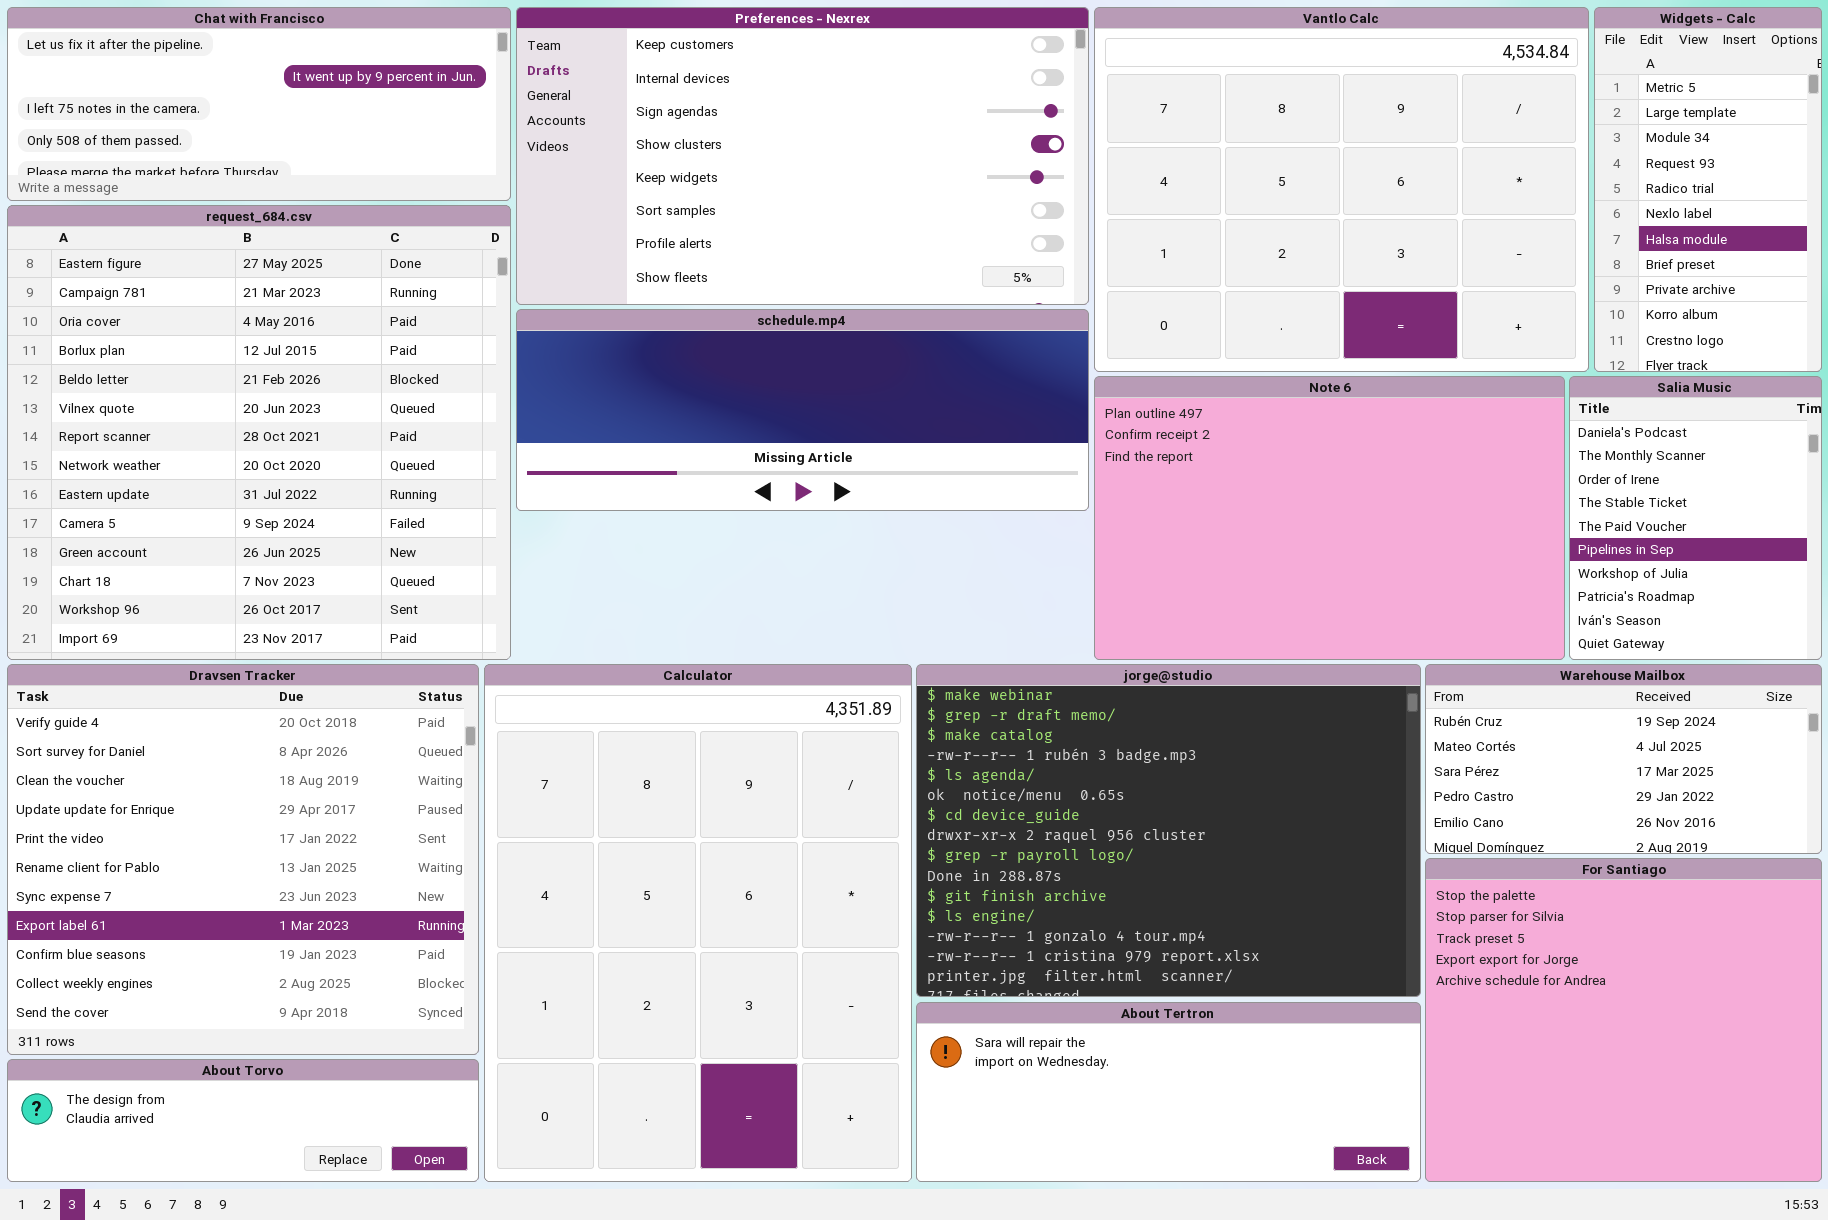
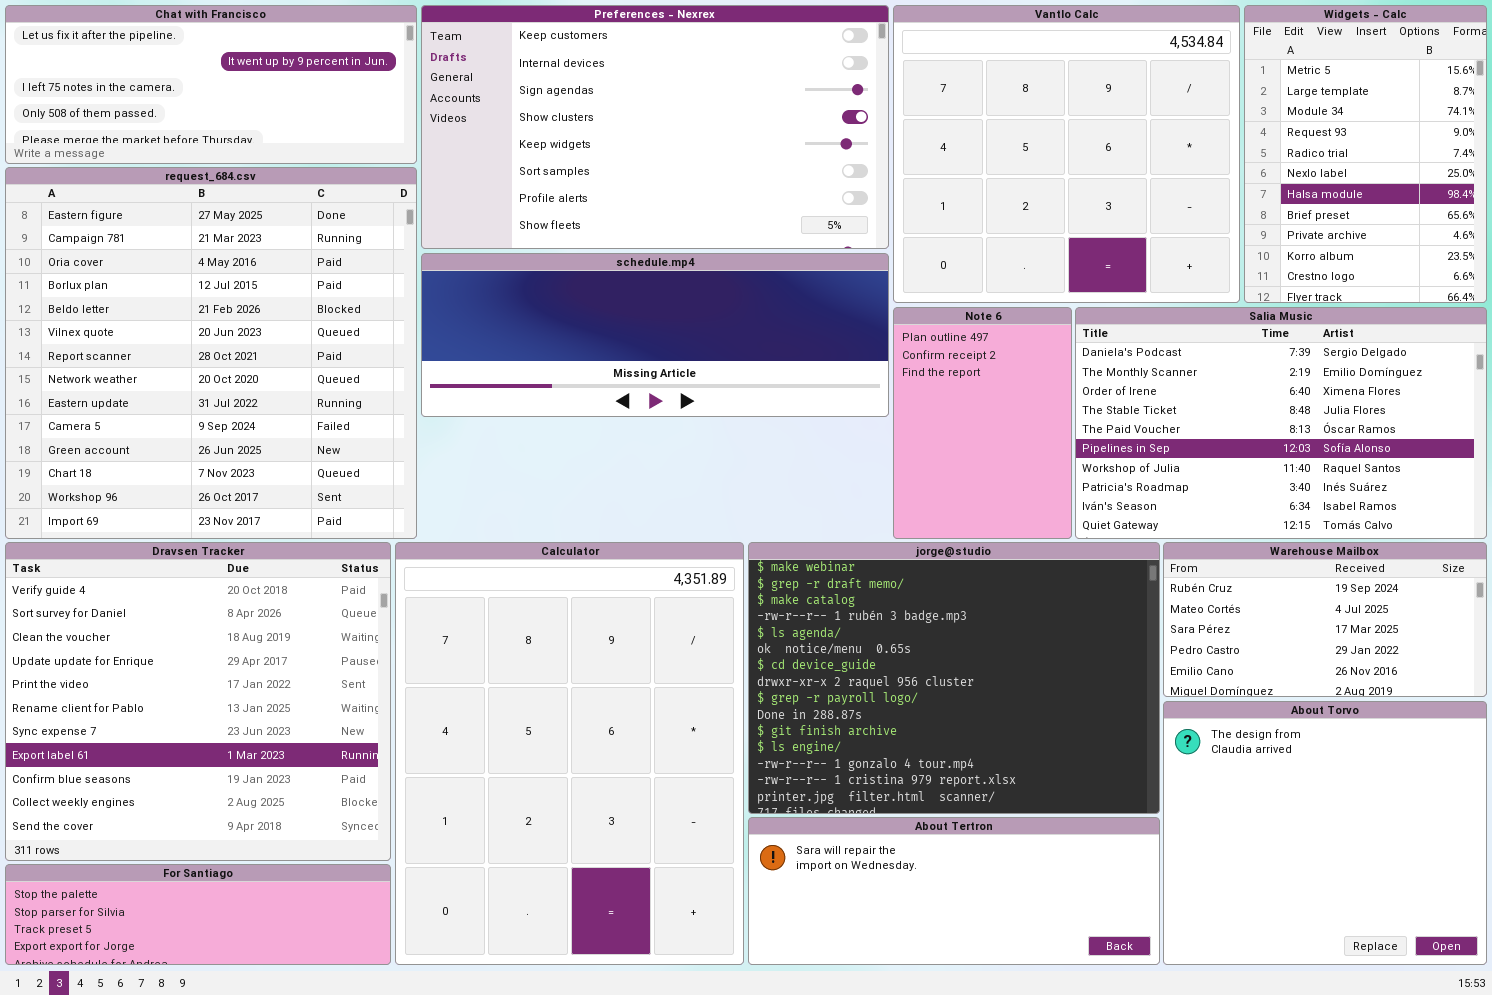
Vantlo Calc: [1094,7,1589,372] -> [893,5,1240,303], resized
Widgets - Calc: [1594,7,1822,372] -> [1244,5,1487,303], resized
Note 6: [1094,376,1565,660] -> [893,307,1072,539], resized
Salia Music: [1569,376,1822,660] -> [1075,307,1487,539], resized
For Santiago: [1425,858,1822,1182] -> [5,864,391,965], moved, resized
About Torvo: [7,1059,479,1182] -> [1163,701,1487,965], moved, resized

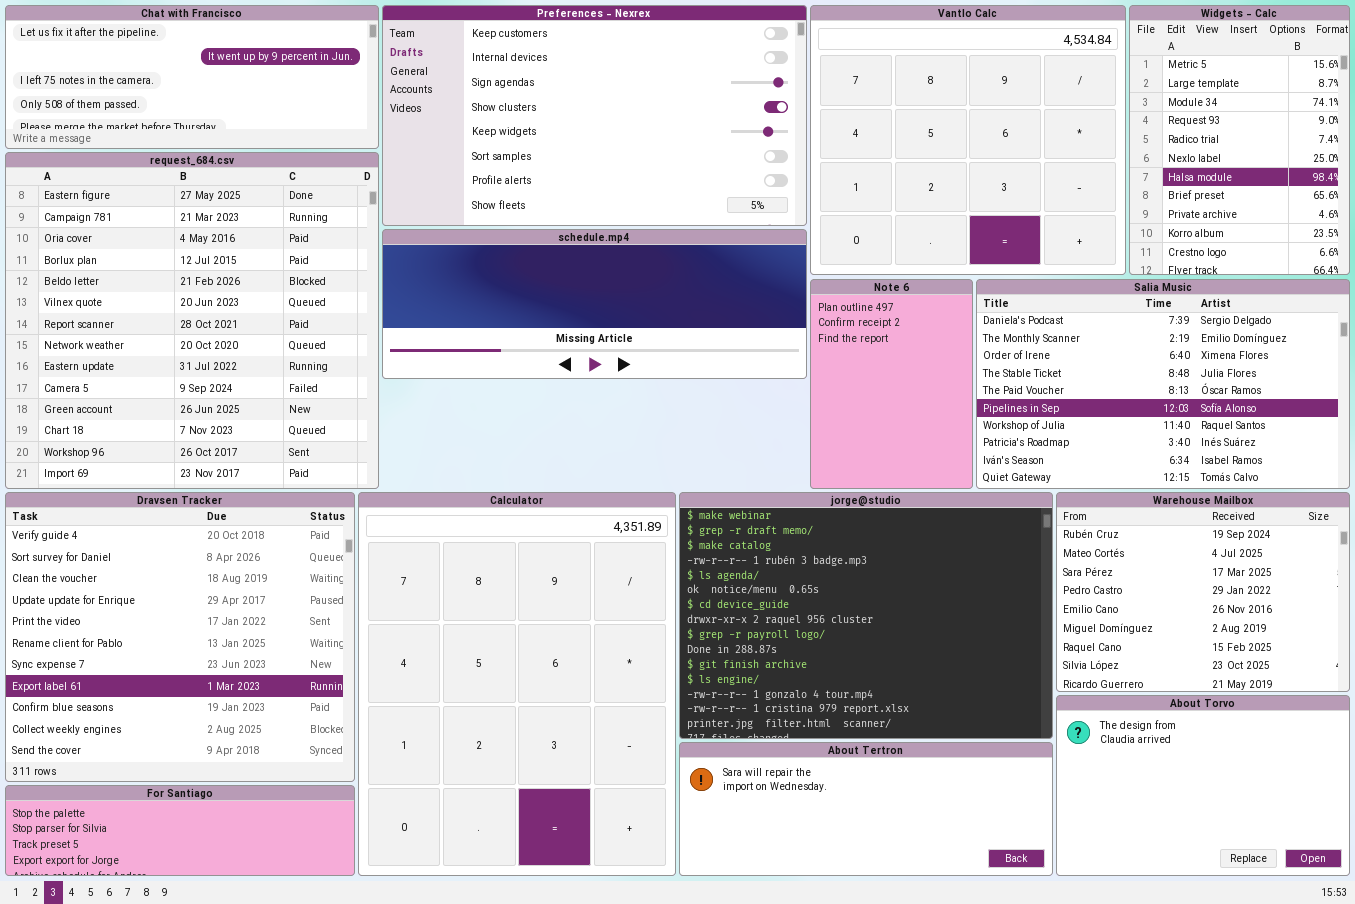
Warehouse Mailbox: [1163,542,1487,697] -> [1056,492,1350,692], resized
About Torvo: [1163,701,1487,965] -> [1056,695,1350,876], resized

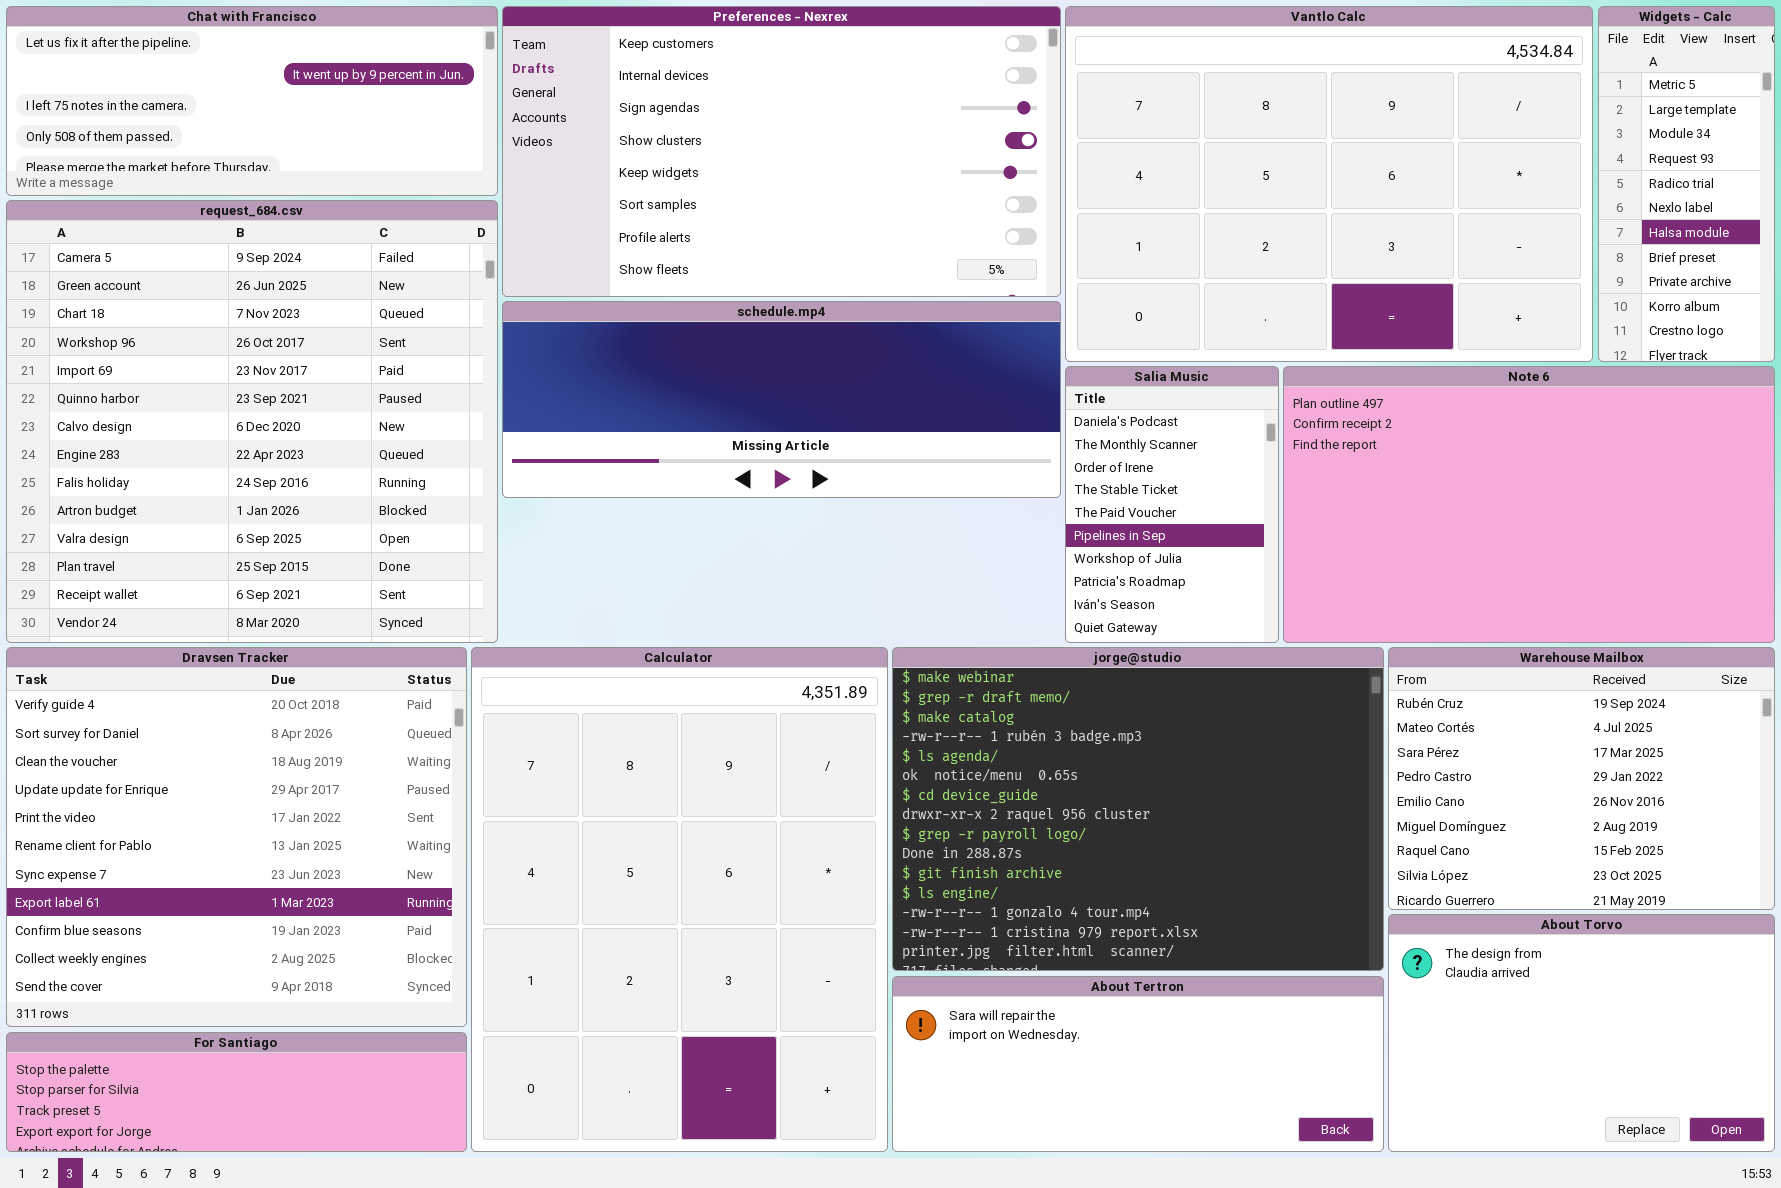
Vantlo Calc: [810,5,1126,275] -> [1065,6,1593,362], resized
Widgets - Calc: [1129,5,1350,275] -> [1598,6,1775,362], resized
request_684.csv: [5,152,379,489] -> [6,200,498,643], scrolled down 9 rows
Note 6: [810,279,973,489] -> [1283,366,1775,643], moved, resized
Salia Music: [976,279,1350,489] -> [1065,366,1279,643], moved, resized

